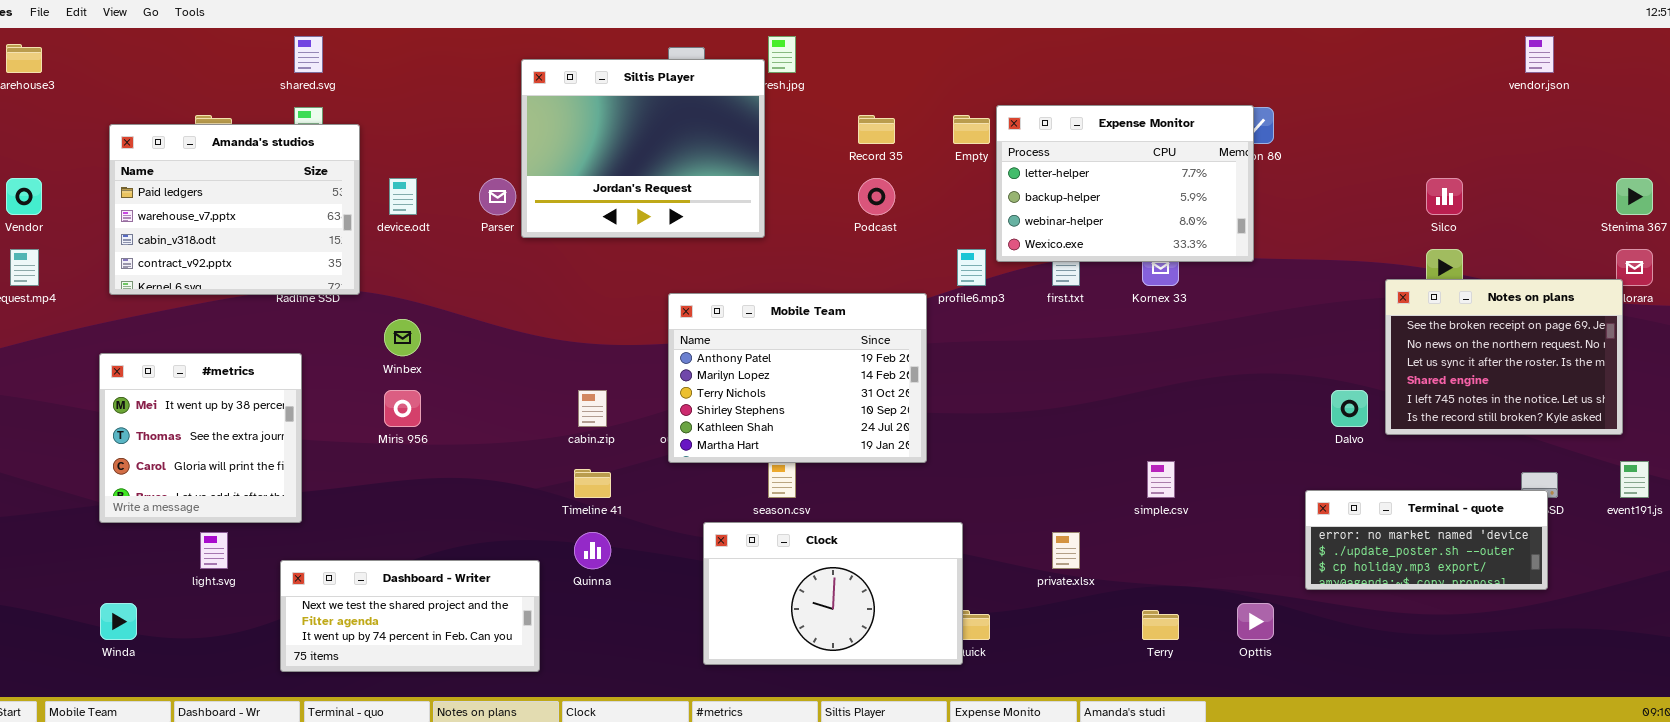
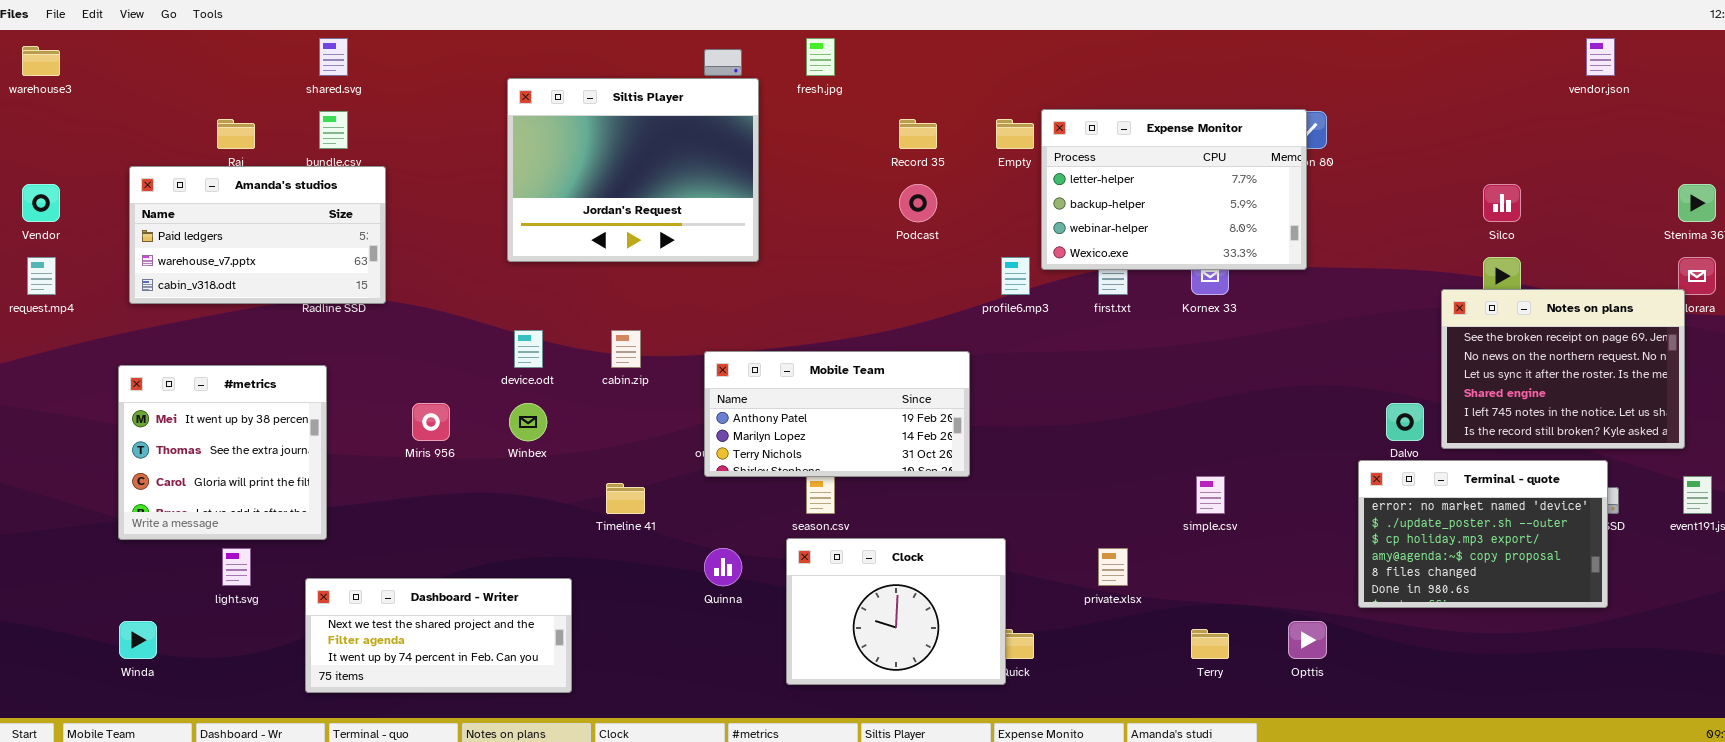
Siltis Player: [521,59,765,238] -> [507,78,759,262], moved
Amanda's studios: [109,124,360,295] -> [129,166,386,304], resized
device.odt: [389,178,417,215] -> [514,330,543,368], moved
Mobile Team: [668,293,927,463] -> [704,351,970,477], resized
Winbex: [384,319,421,356] -> [509,403,547,441], moved
cabin.zip: [578,390,607,427] -> [611,330,641,368], moved
Terminal - quote: [1305,490,1548,590] -> [1358,460,1608,608], resized
Clock: [703,522,963,665] -> [786,538,1006,685], resized
Quinna: [574,532,611,569] -> [704,548,742,586], moved

